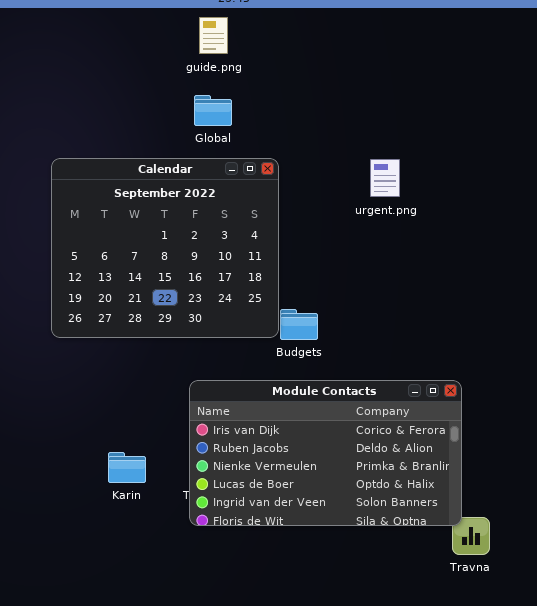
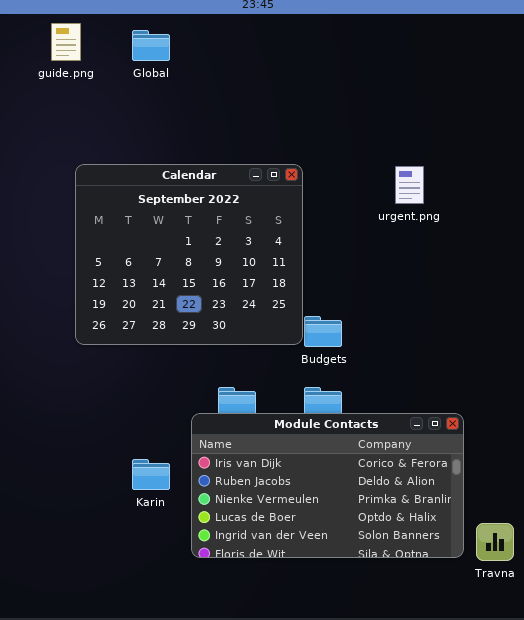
guide.png: [199,17,228,54] -> [51,23,81,61], moved
Global: [194,95,232,126] -> [132,30,170,61], moved
Module Contacts: [189,380,462,526] -> [191,413,464,558], moved

